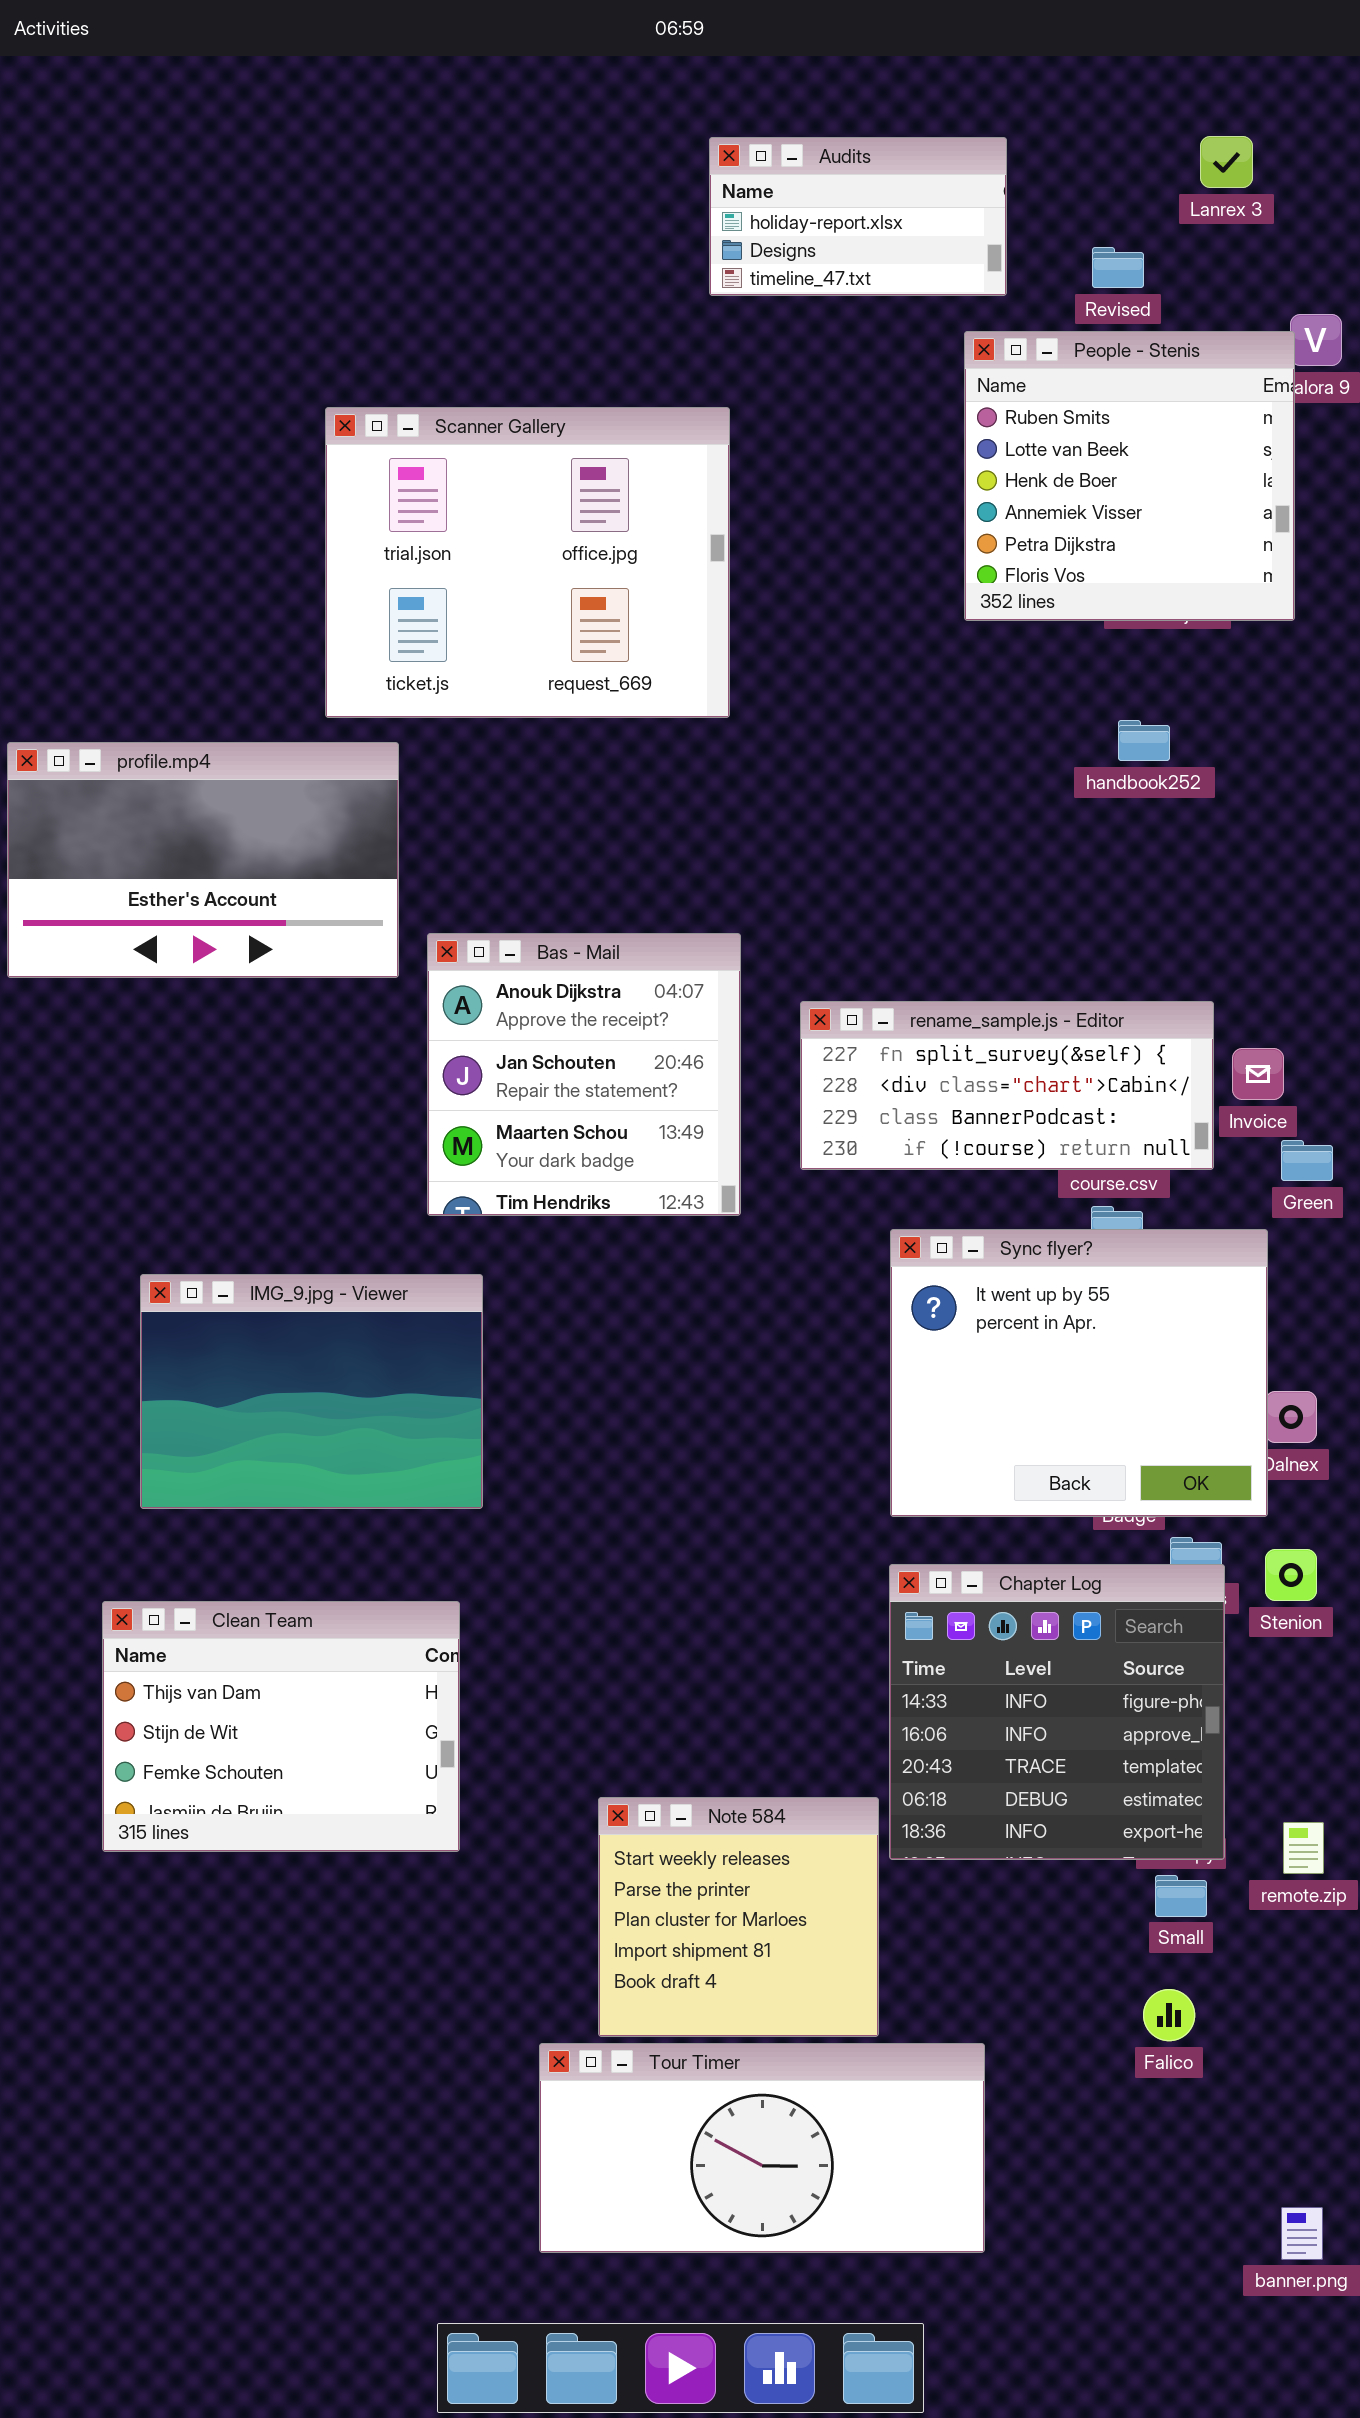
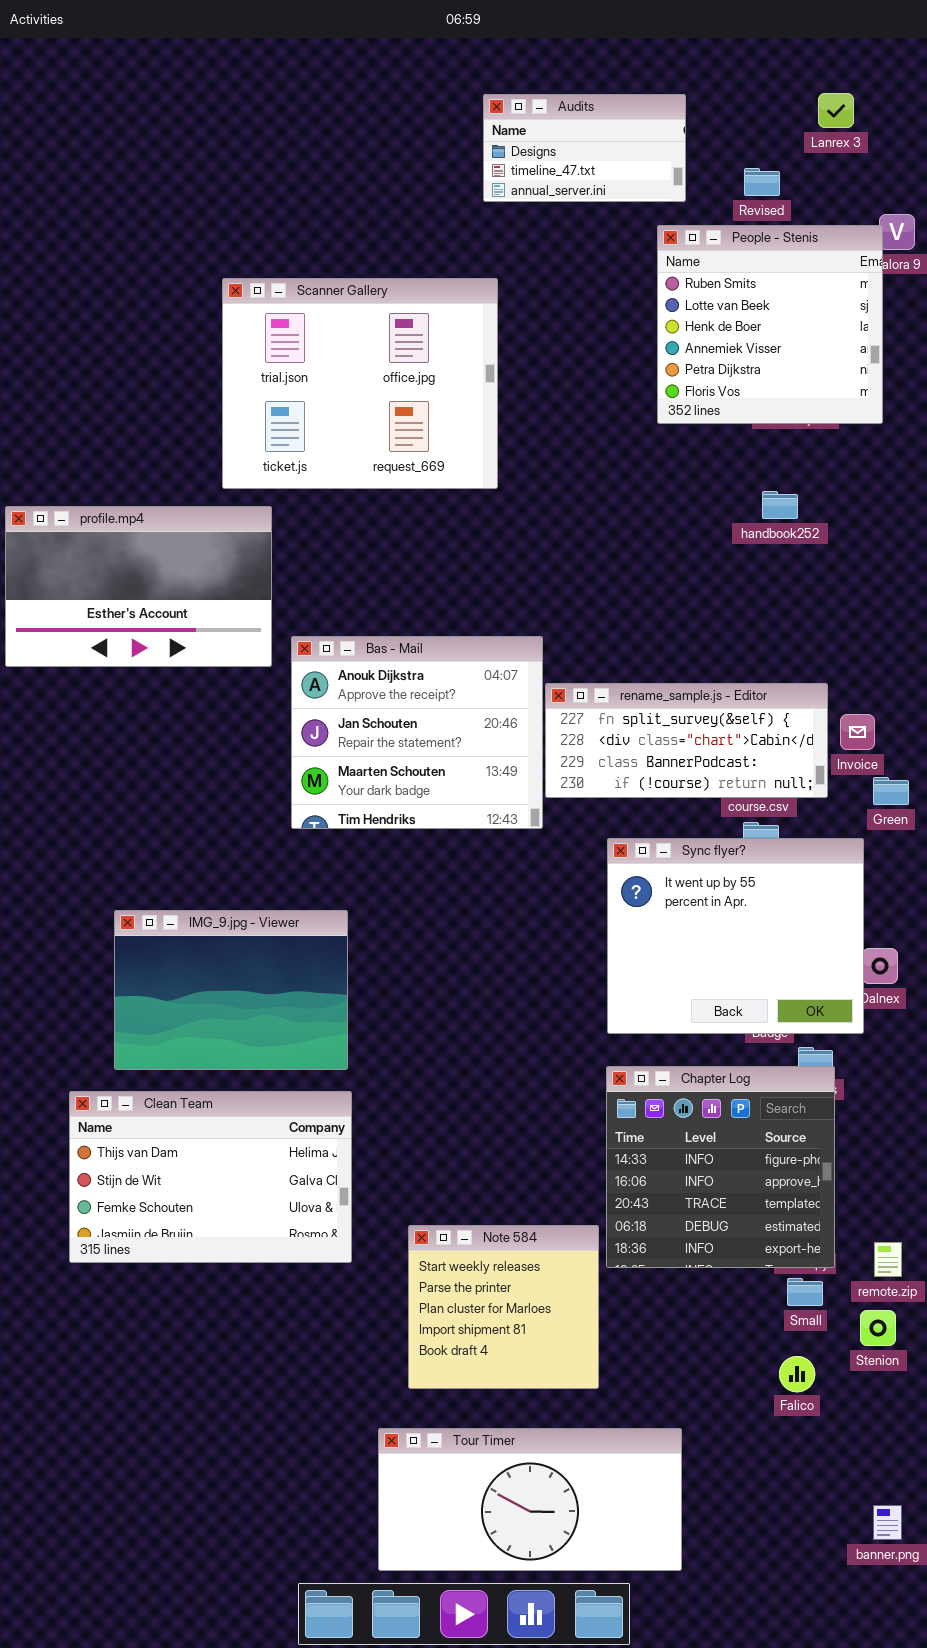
Audits: [709,137,1007,296] -> [483,94,686,202], scrolled down 1 row
Bas - Mail: [427,933,741,1216] -> [291,636,543,829], resized
IMG_9.jpg - Viewer: [140,1274,483,1509] -> [114,910,348,1070], moved
Stenion: [1265,1549,1317,1601] -> [860,1310,896,1346], moved
Clean Team: [102,1601,460,1852] -> [69,1091,352,1263], resized
Tour Timer: [539,2043,985,2253] -> [378,1428,682,1571], moved

